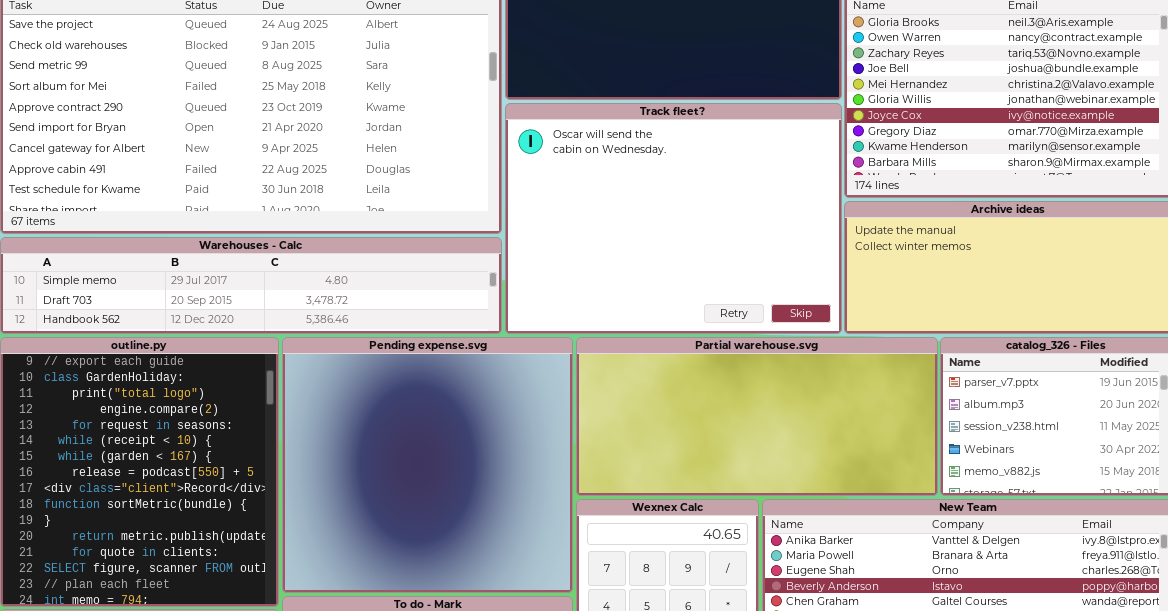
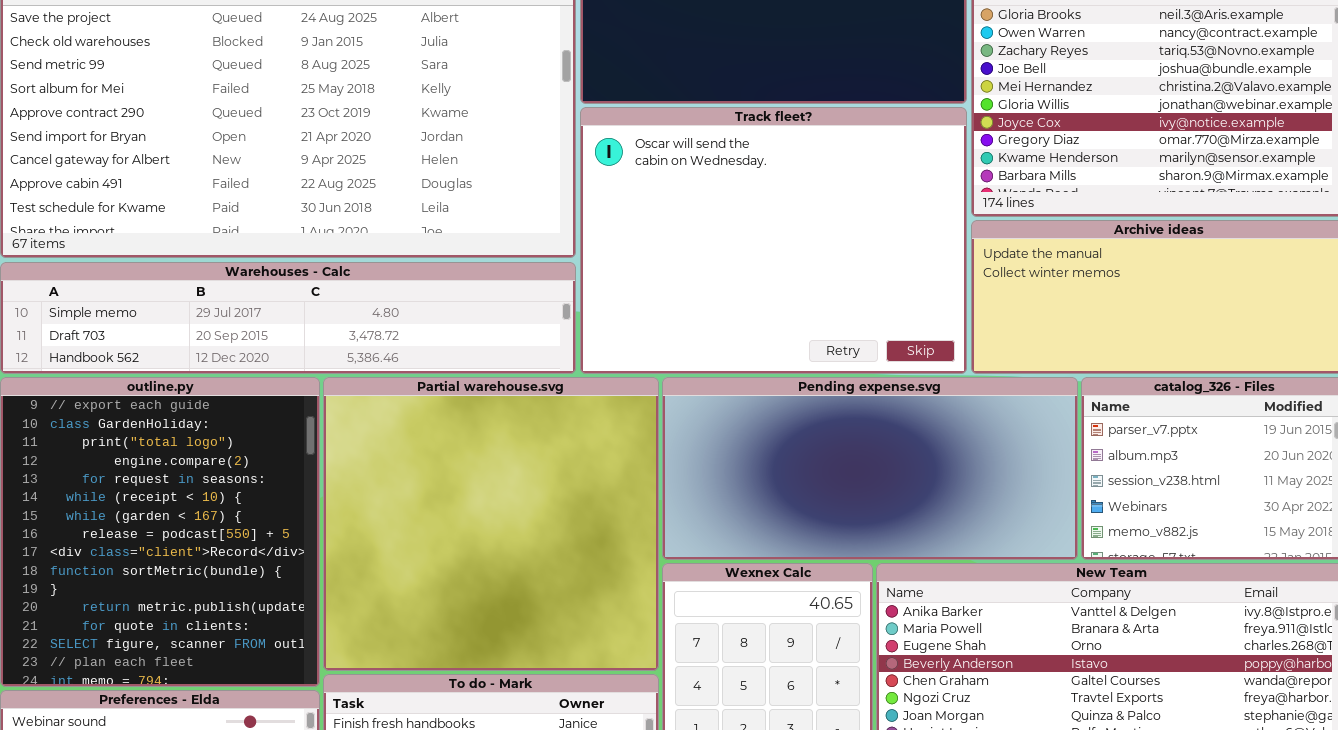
Pending expense.svg: [282,337,573,593] -> [662,377,1078,560], moved, resized
Partial warehouse.svg: [576,337,938,496] -> [323,377,659,671], moved, resized

